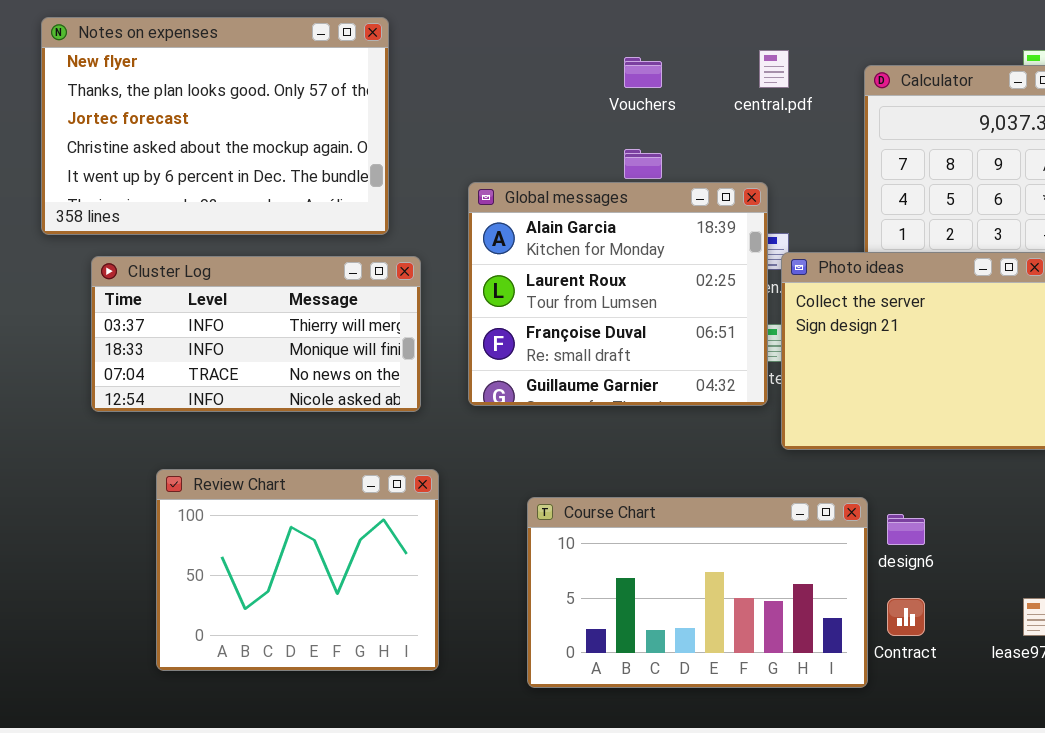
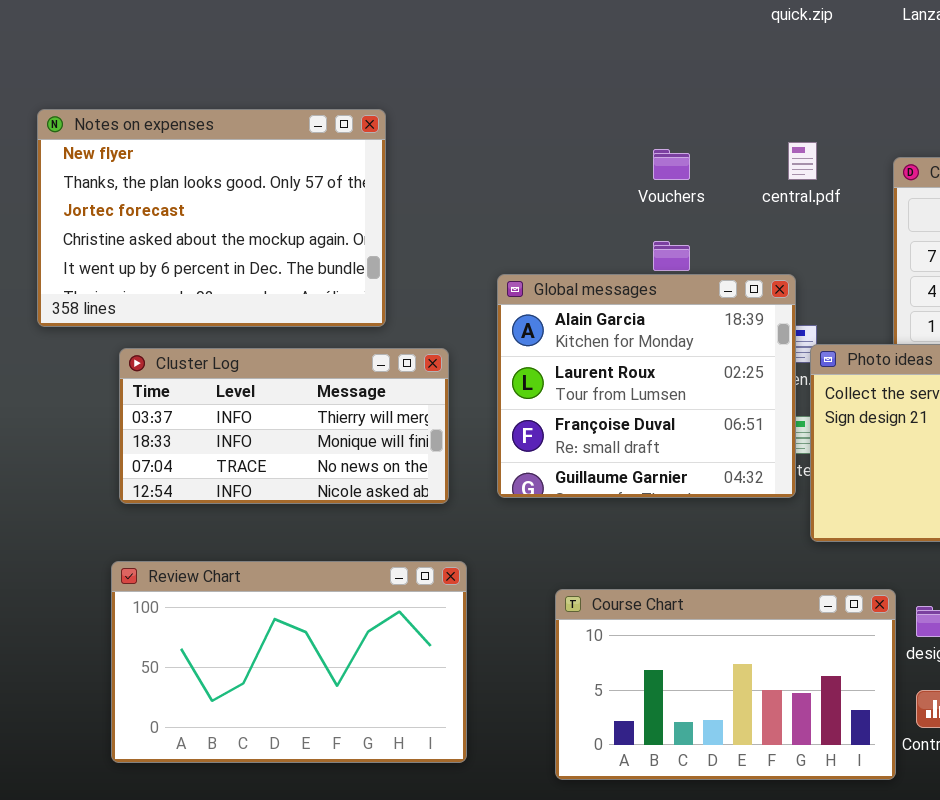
Notes on expenses: [41,17,389,235] -> [37,109,386,327], moved
Review Chart: [156,469,439,671] -> [111,561,467,763], resized

